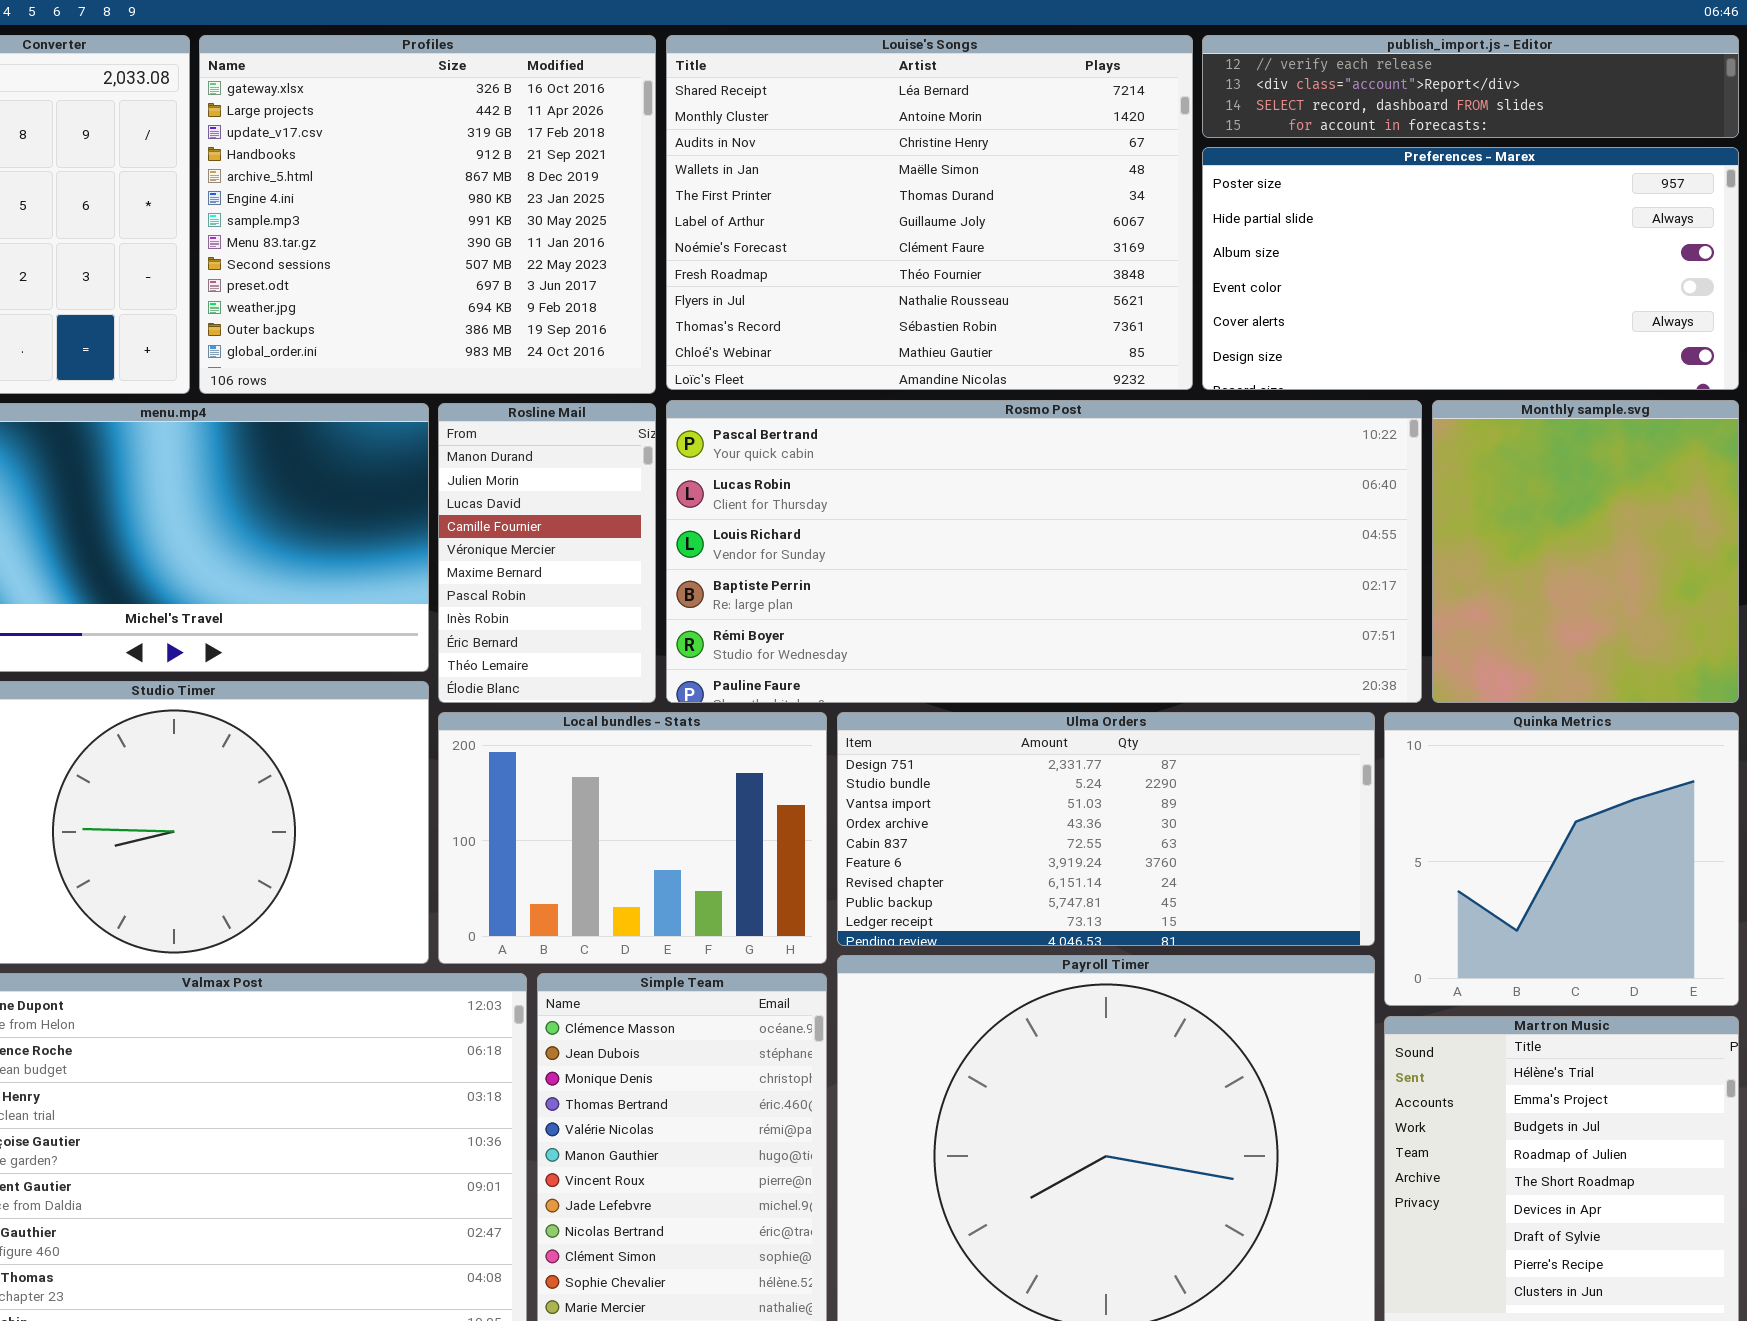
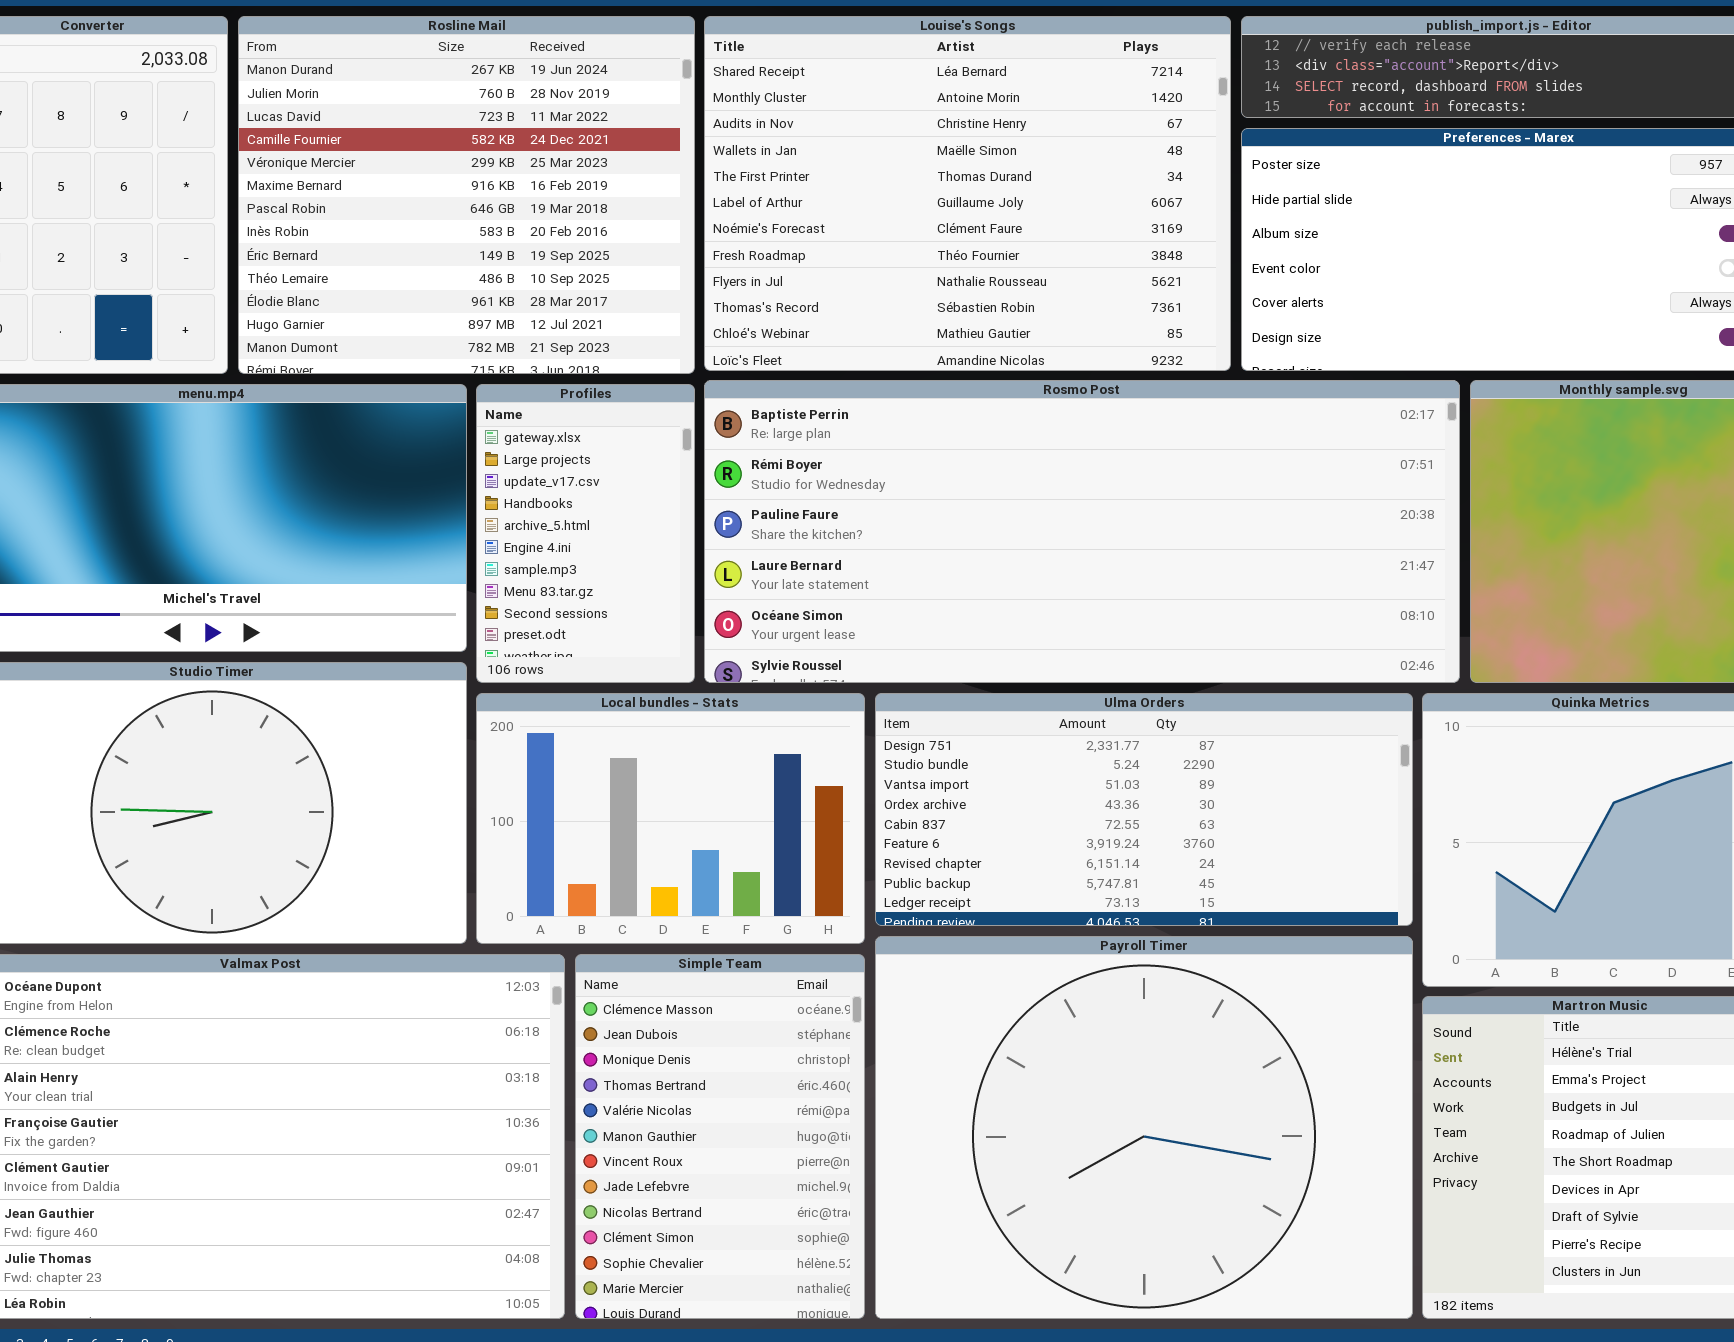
Profiles: [199,35,656,394] -> [476,384,695,683], moved, resized
Rosmo Post: [666,400,1422,703] -> [704,380,1460,683], scrolled down 3 rows
Rosline Mail: [438,403,656,703] -> [238,16,695,374], moved, resized

